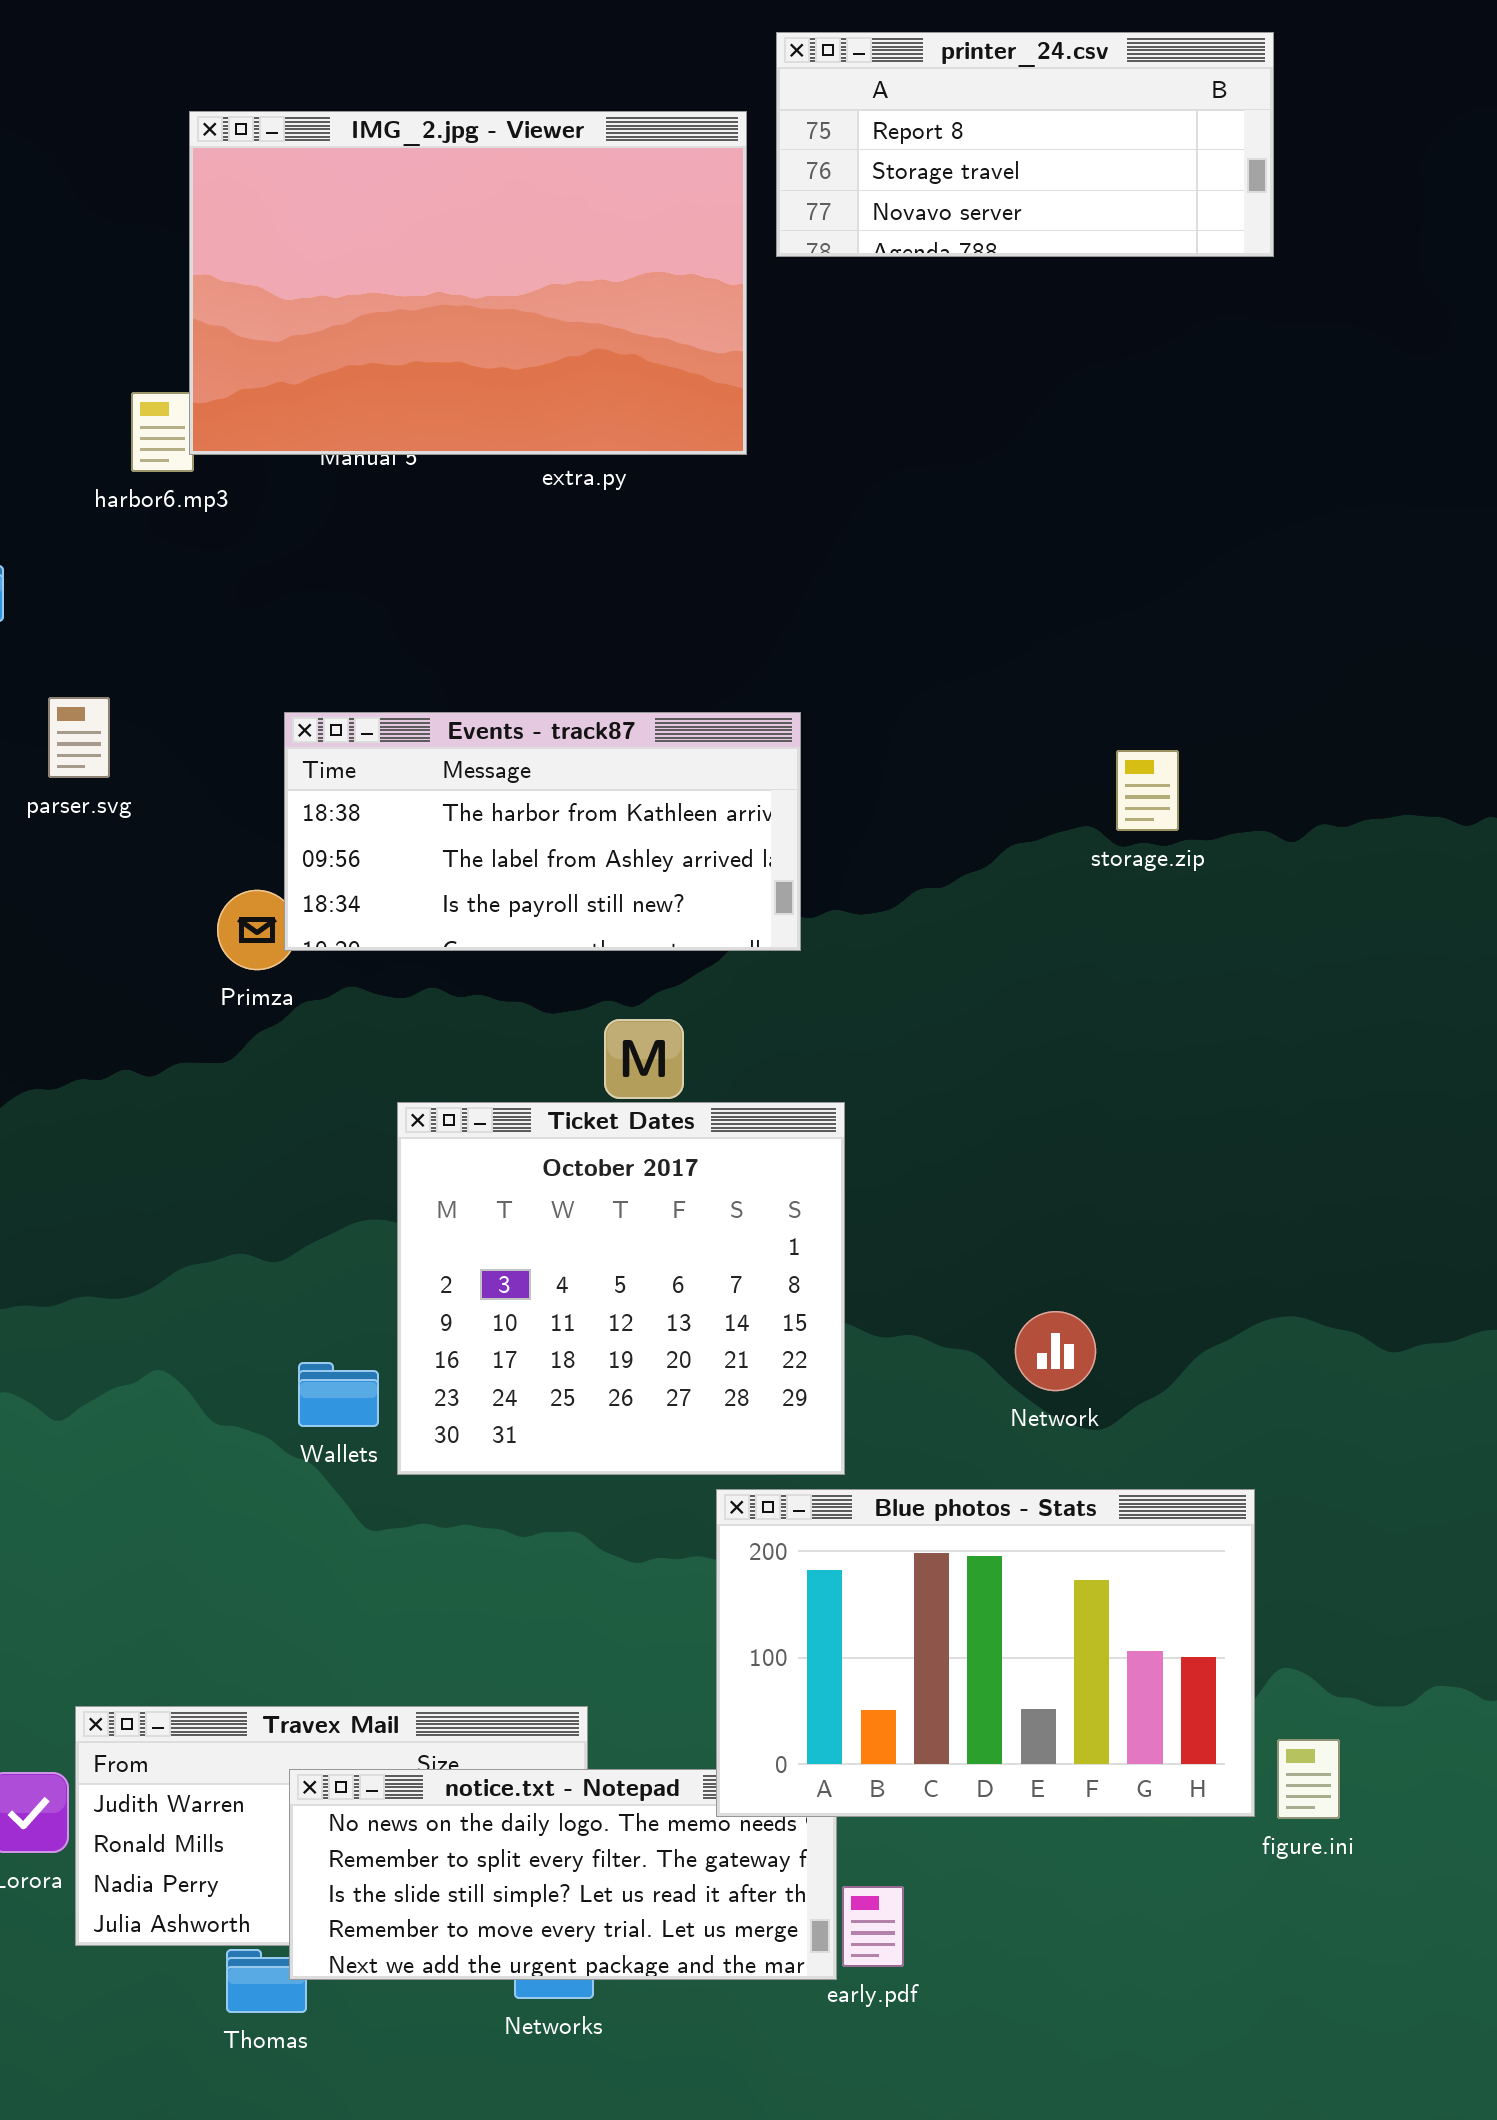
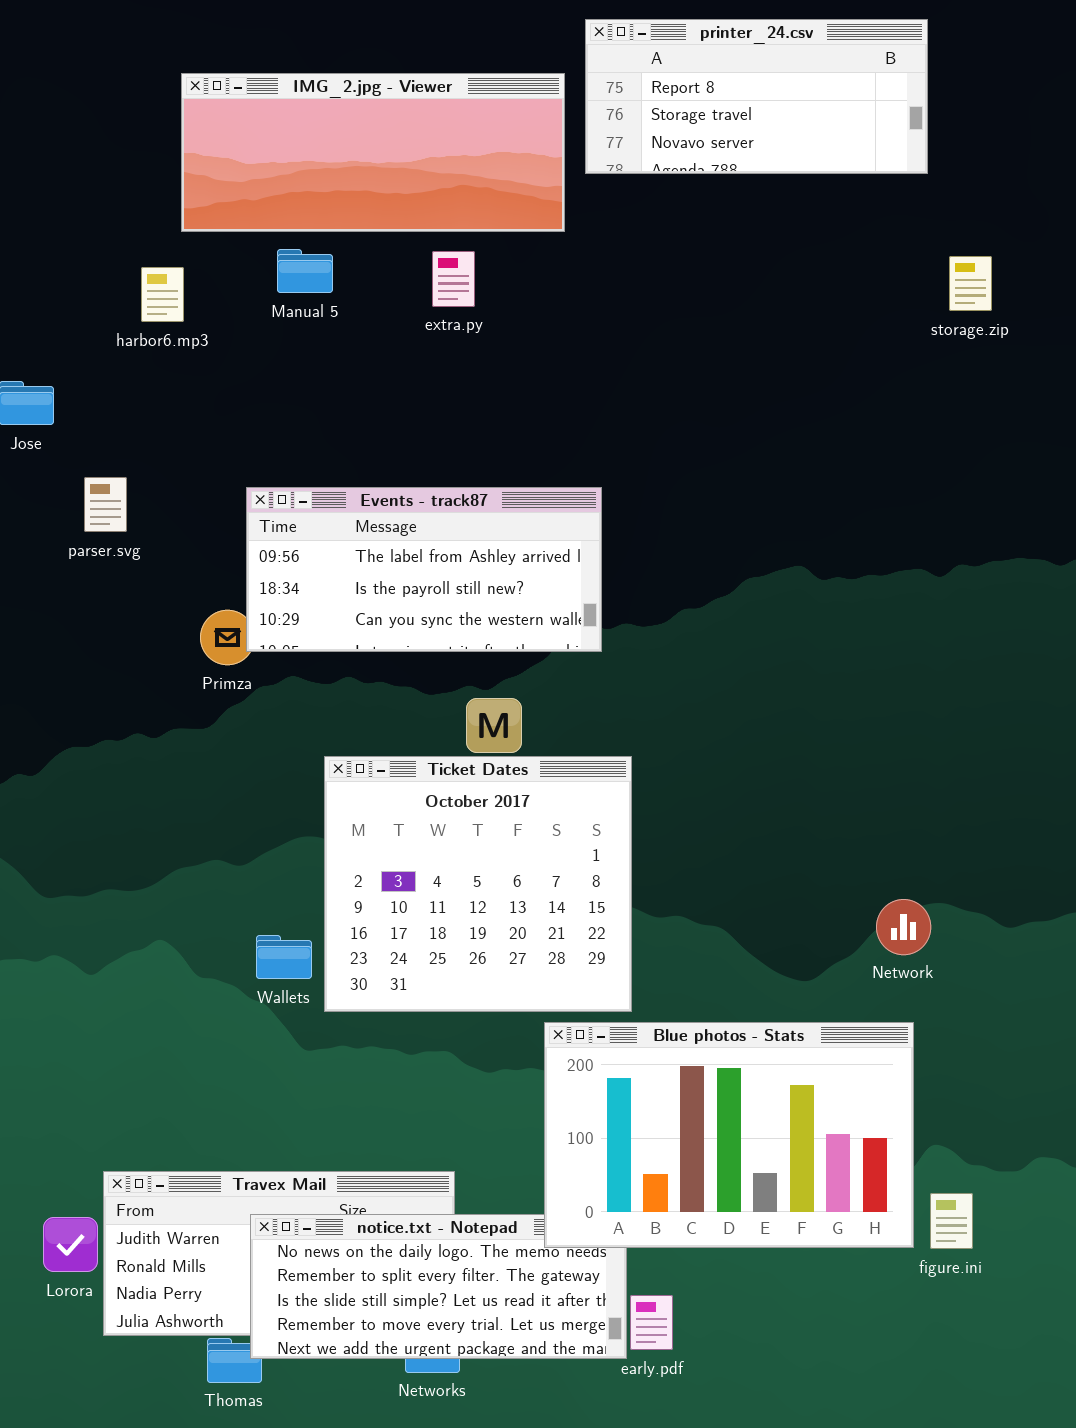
IMG_2.jpg - Viewer: [189,111,747,455] -> [181,73,565,232], resized
Events - track87: [284,712,801,951] -> [246,487,602,652], scrolled down 1 row
storage.zip: [1116,750,1179,831] -> [949,256,992,311], moved
Network: [1015,1311,1096,1391] -> [876,899,931,955], moved

